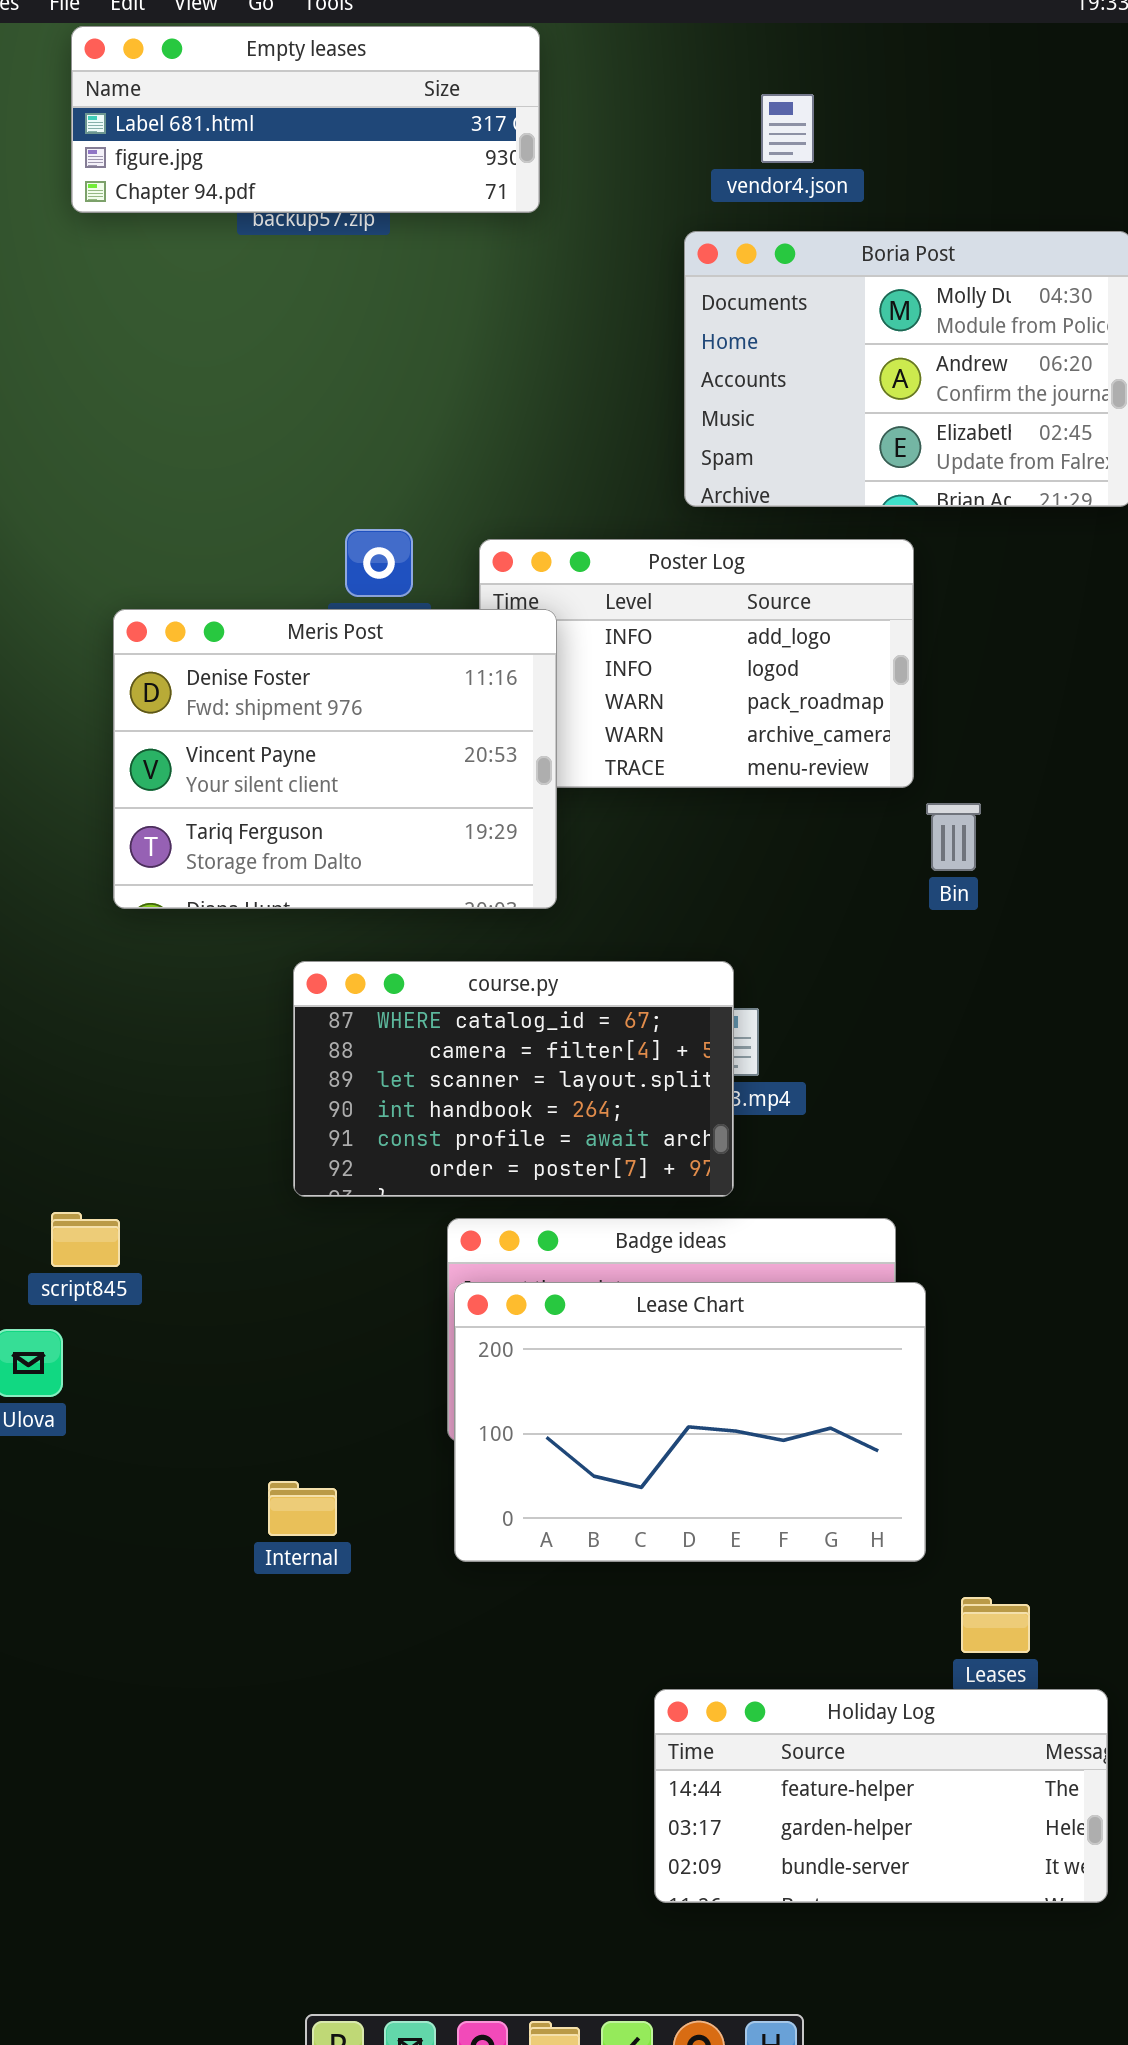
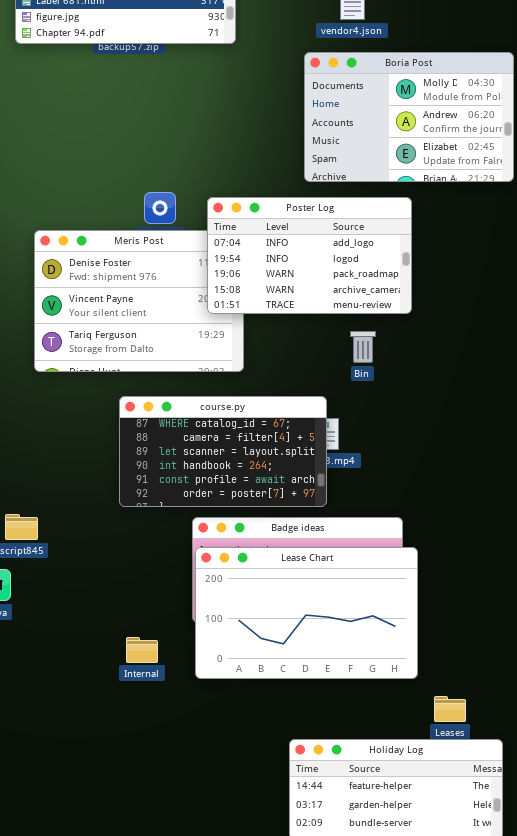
Poster Log: [479,539,914,788] -> [207,197,412,314], raised
Bin: [926,803,981,871] -> [350,331,376,363], moved
Internal: [268,1481,337,1536] -> [126,637,158,663], moved

